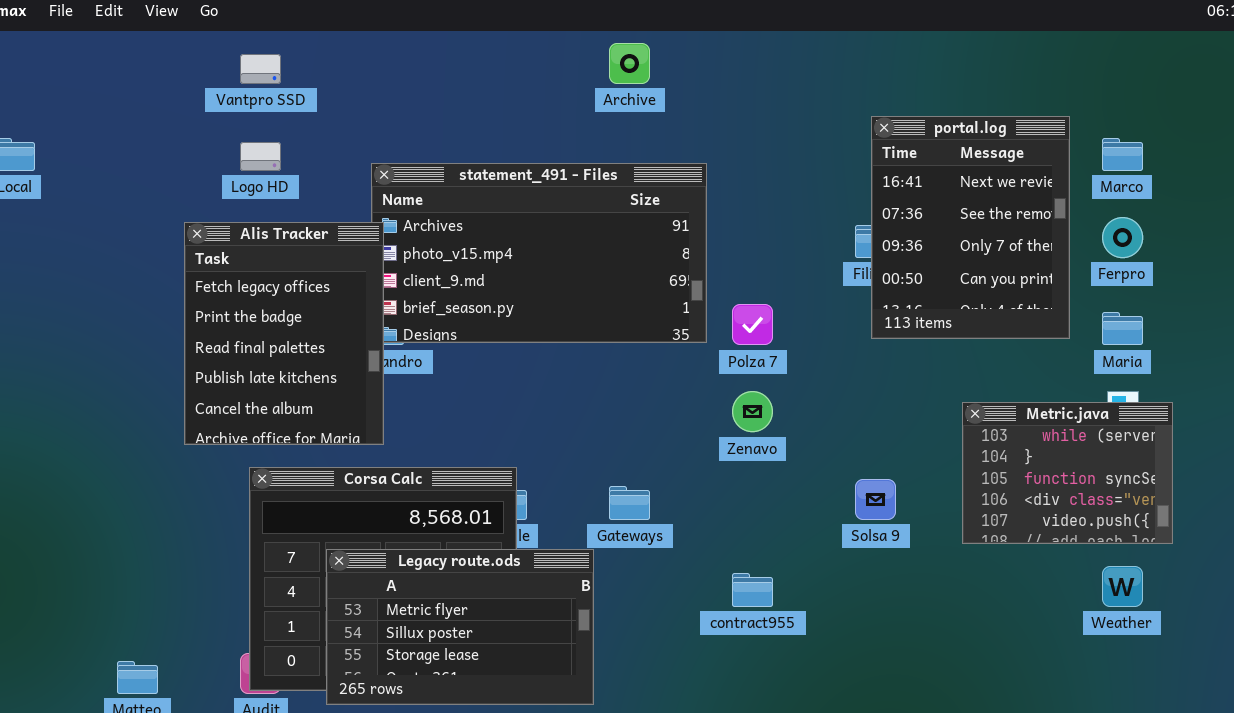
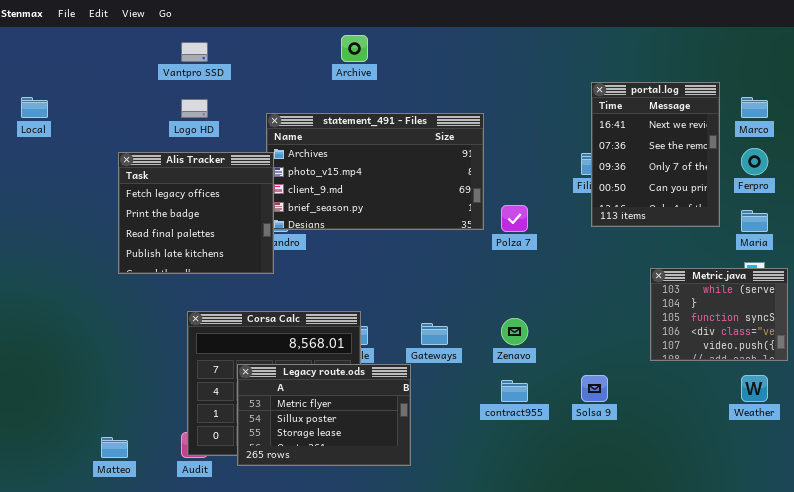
Archive: [609,43,650,84] -> [341,35,368,62], moved
Alis Tracker: [184,222,384,445] -> [118,152,274,274], resized
Zenavo: [732,391,773,432] -> [501,318,528,345], moved
Solsa 9: [855,479,896,520] -> [581,375,608,402], moved

